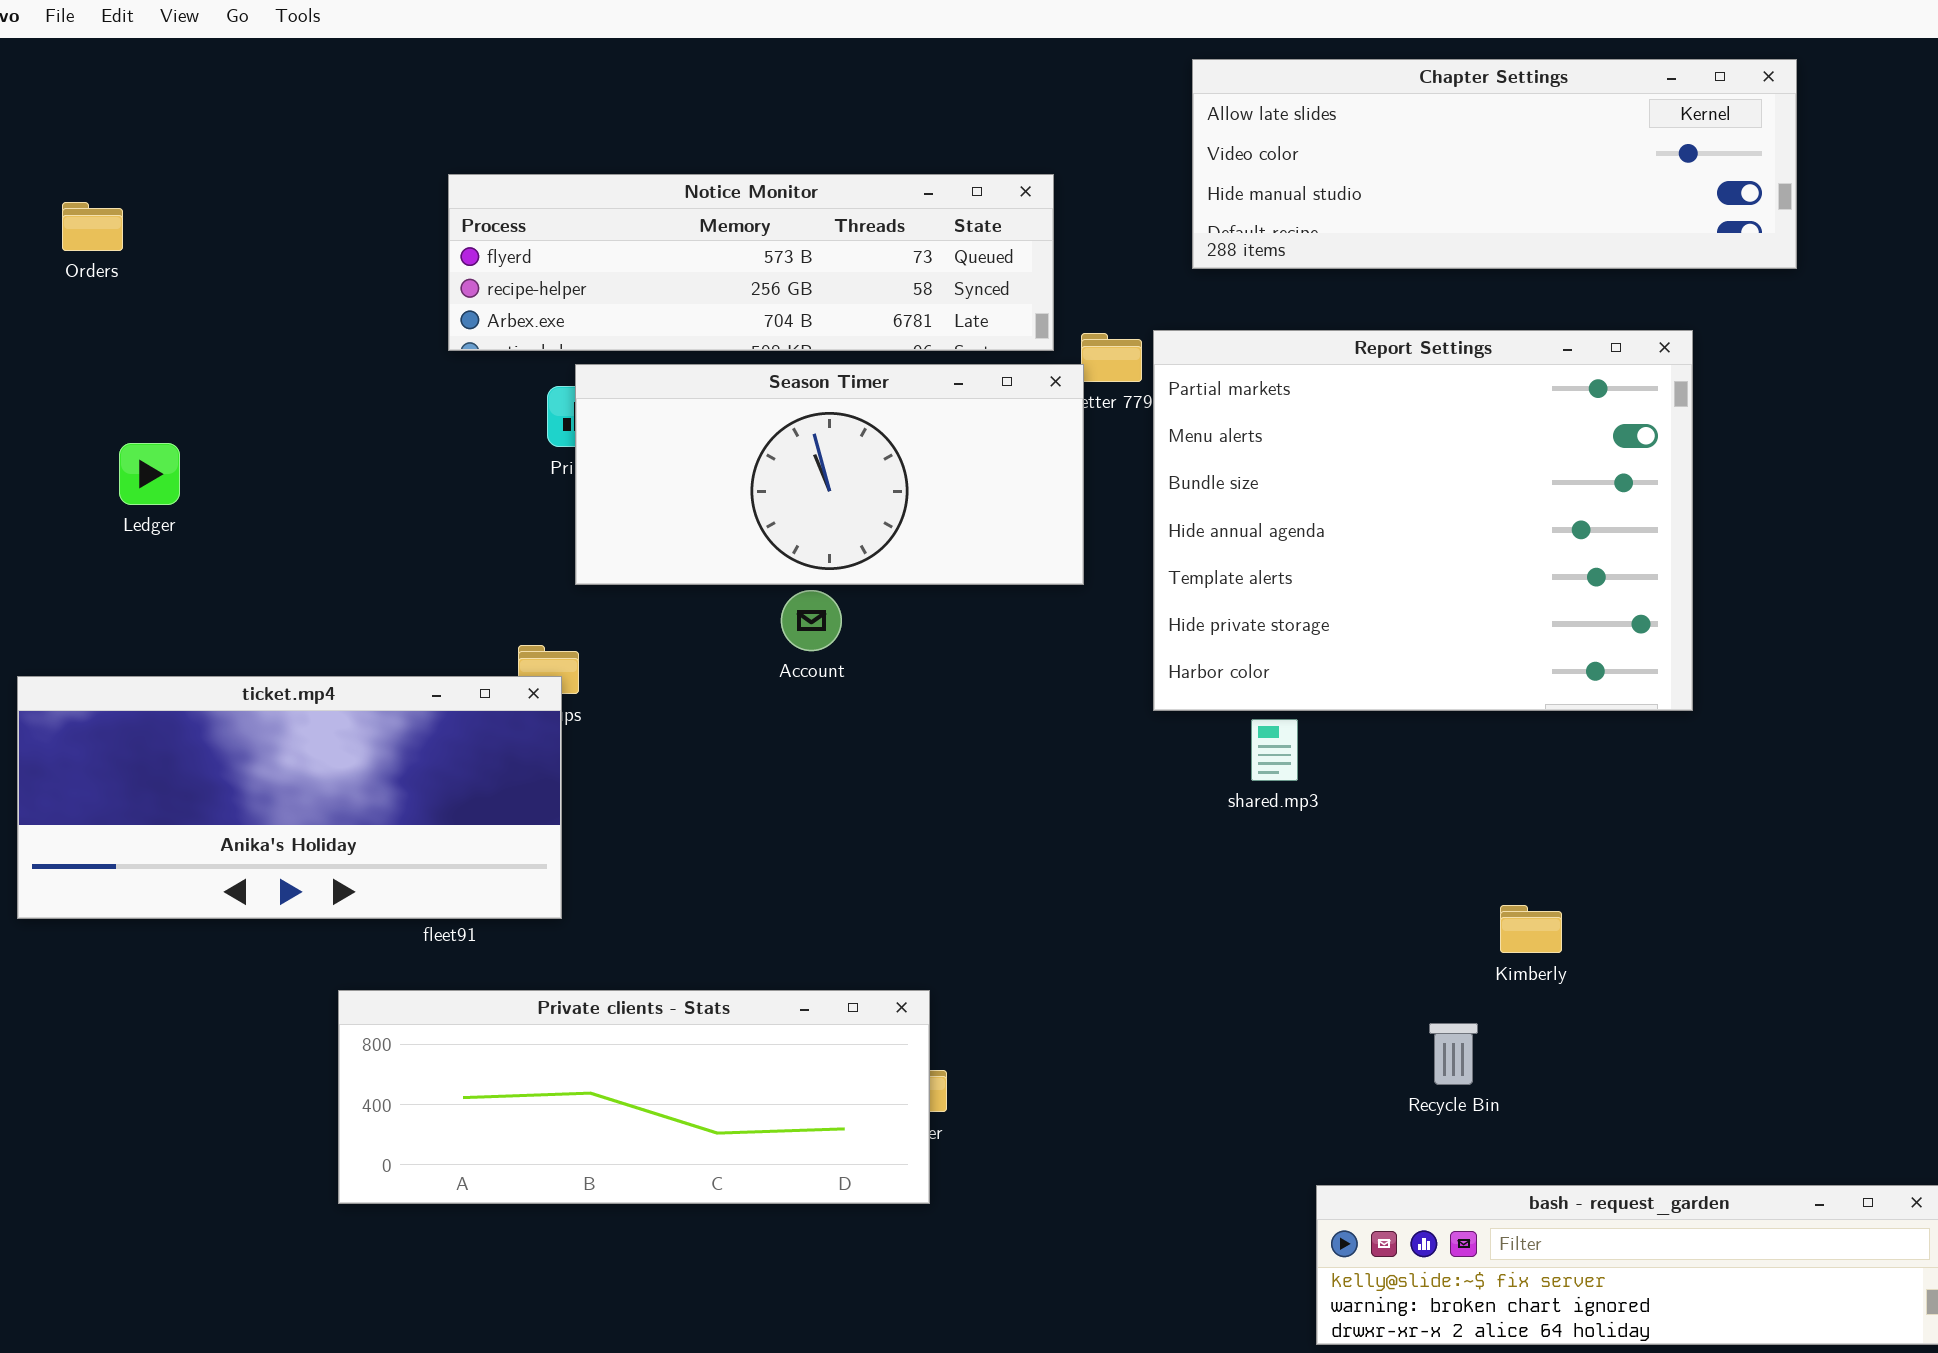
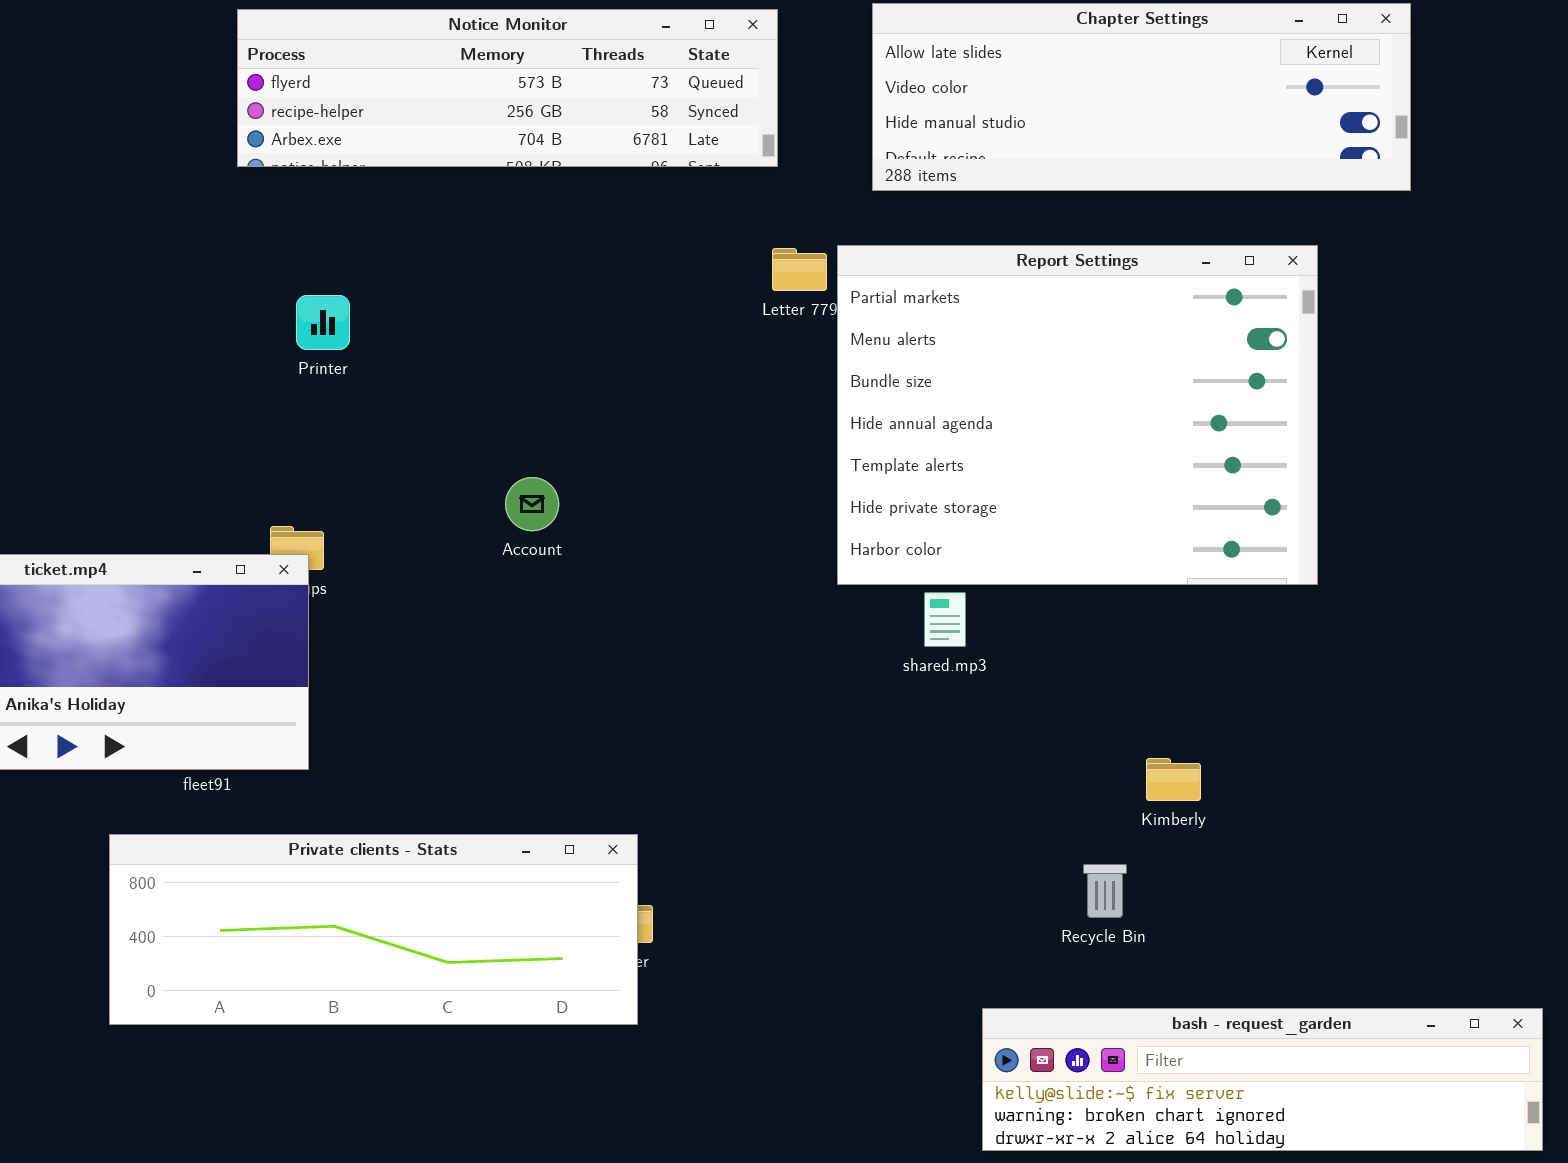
Notice Monitor: [448,174,1054,351] -> [237,9,778,167], moved
Season Timer: [575,364,1084,585] -> none, closed

